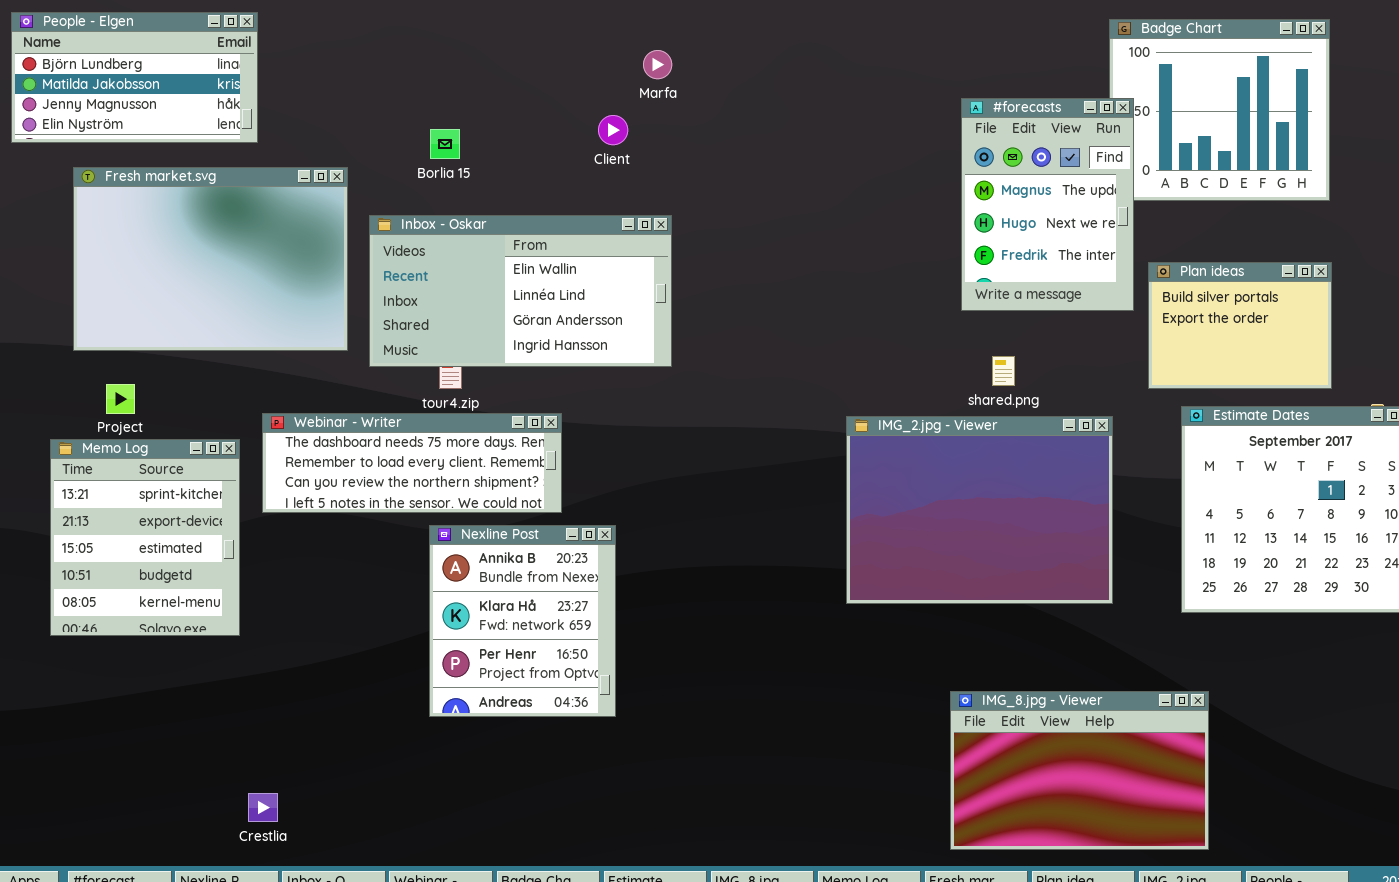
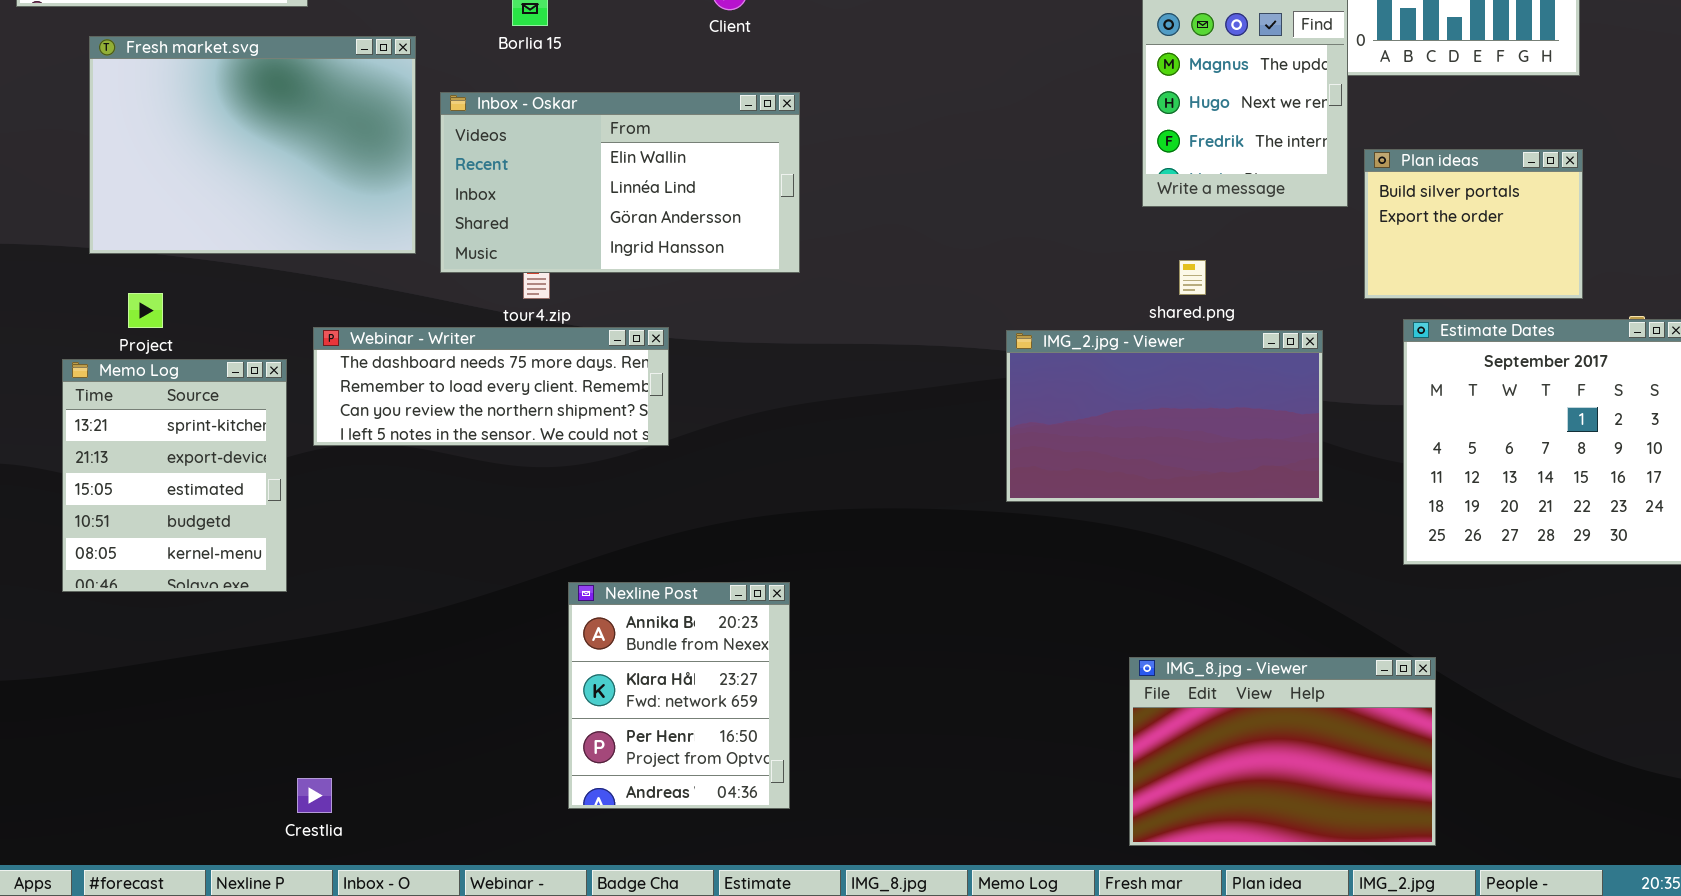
IMG_2.jpg - Viewer: [846,416,1113,604] -> [1006,330,1323,502], resized
Nexline Post: [429,525,616,717] -> [568,582,790,809], moved

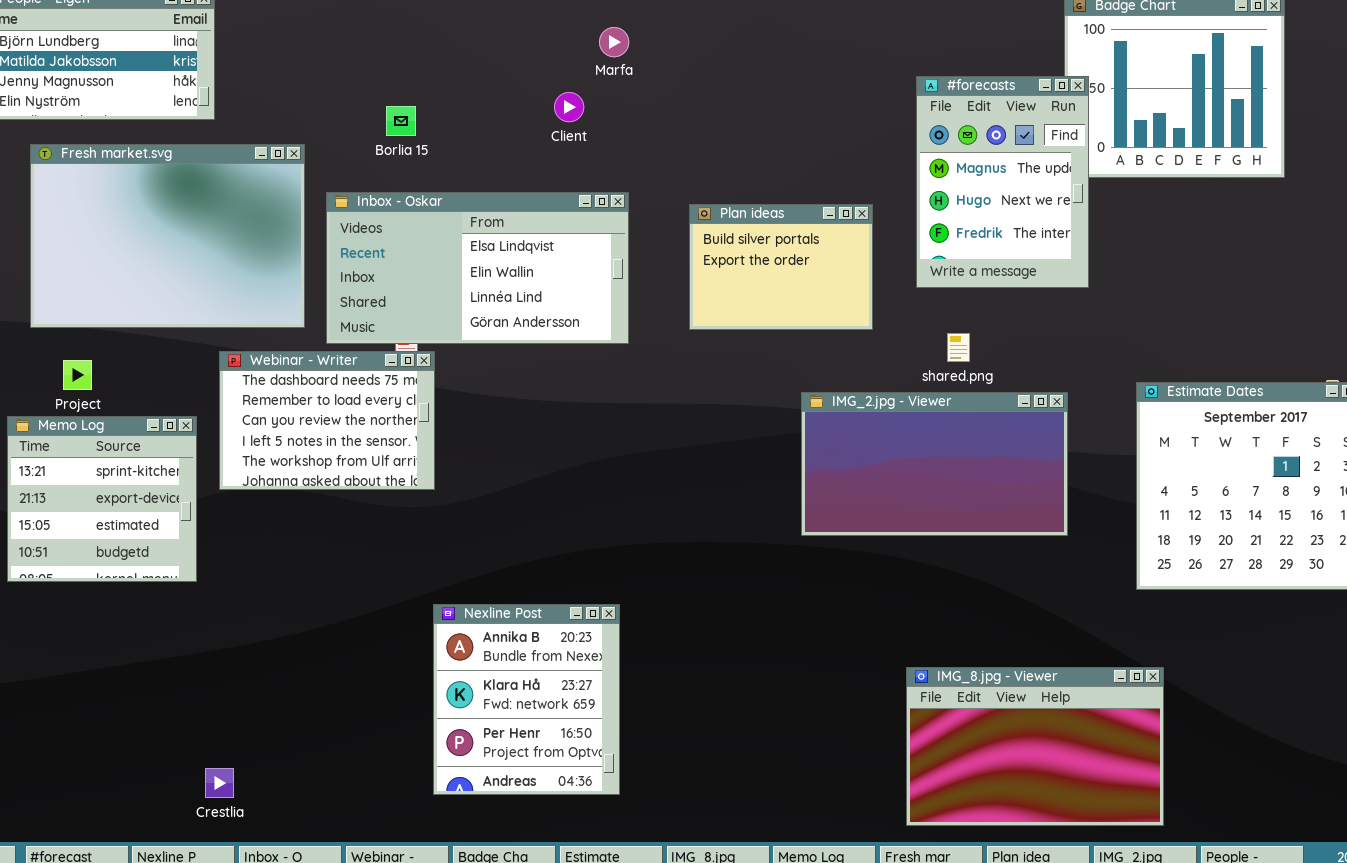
Inbox - Oskar: [440,92,800,273] -> [326,192,629,344], scrolled up 1 row
Plan ideas: [1364,149,1583,299] -> [689,204,873,330], moved
Webinar - Writer: [313,327,669,446] -> [219,351,435,490], resized
Memo Log: [62,359,287,592] -> [7,416,197,582], resized

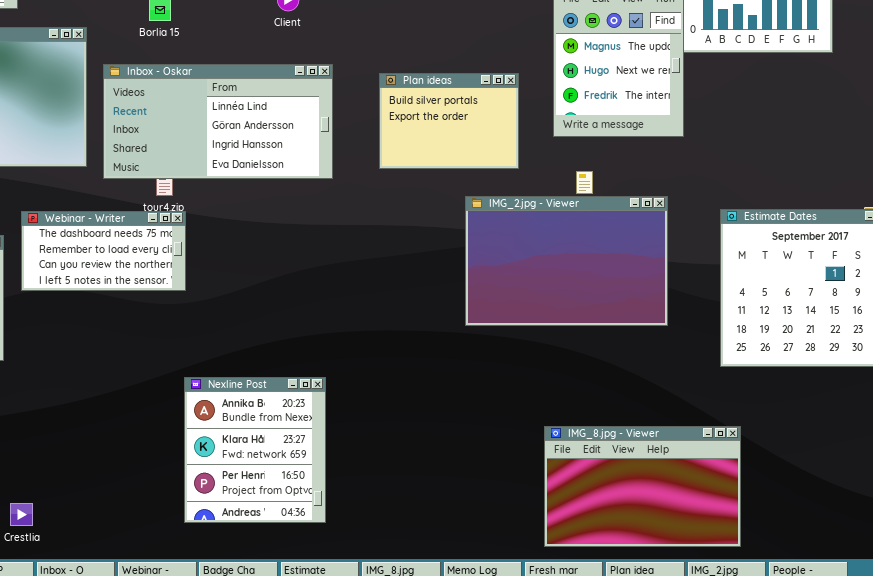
Inbox - Oskar: [326,192,629,344] -> [103,64,333,179], scrolled down 2 rows
Webinar - Writer: [219,351,435,490] -> [21,211,186,291], resized
IMG_2.jpg - Viewer: [801,392,1068,536] -> [465,196,668,326], resized

